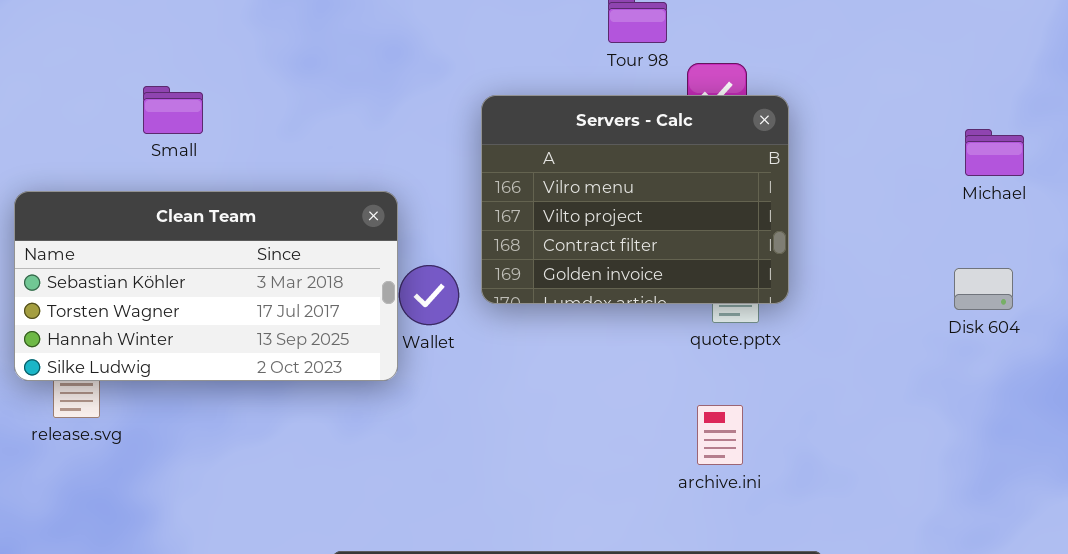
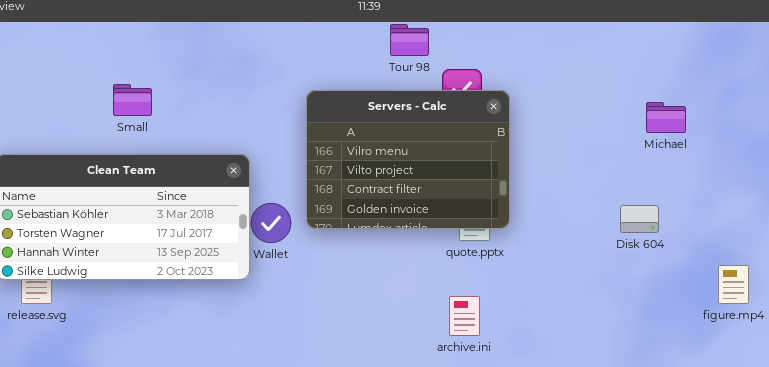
Small: [143,86,203,134] -> [113,84,152,116], moved
Michael: [965,129,1024,176] -> [646,102,686,133], moved

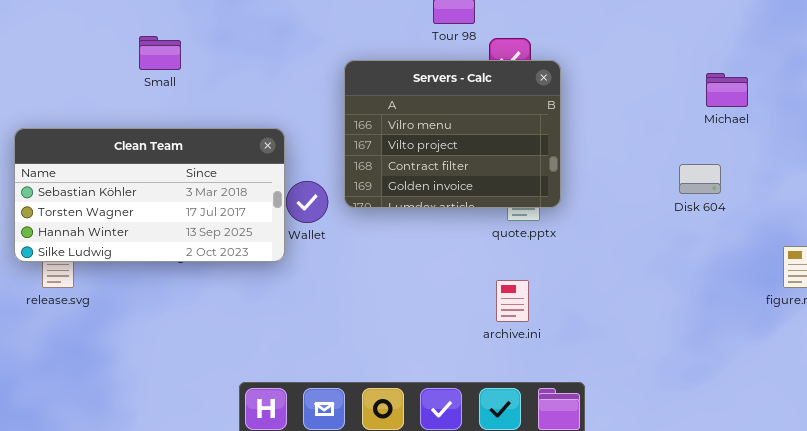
Small: [113,84,152,116] -> [139,36,181,70], moved
Disk 604: [620,205,659,233] -> [679,164,721,194], moved

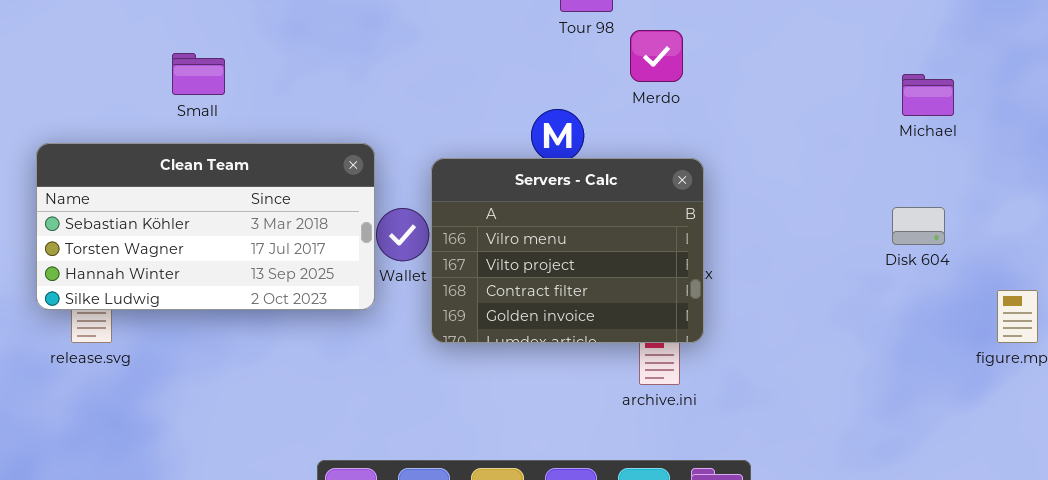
Small: [139,36,181,70] -> [172,53,225,95], moved
Servers - Calc: [344,60,561,208] -> [431,158,704,343], moved
Disk 604: [679,164,721,194] -> [892,207,945,245], moved

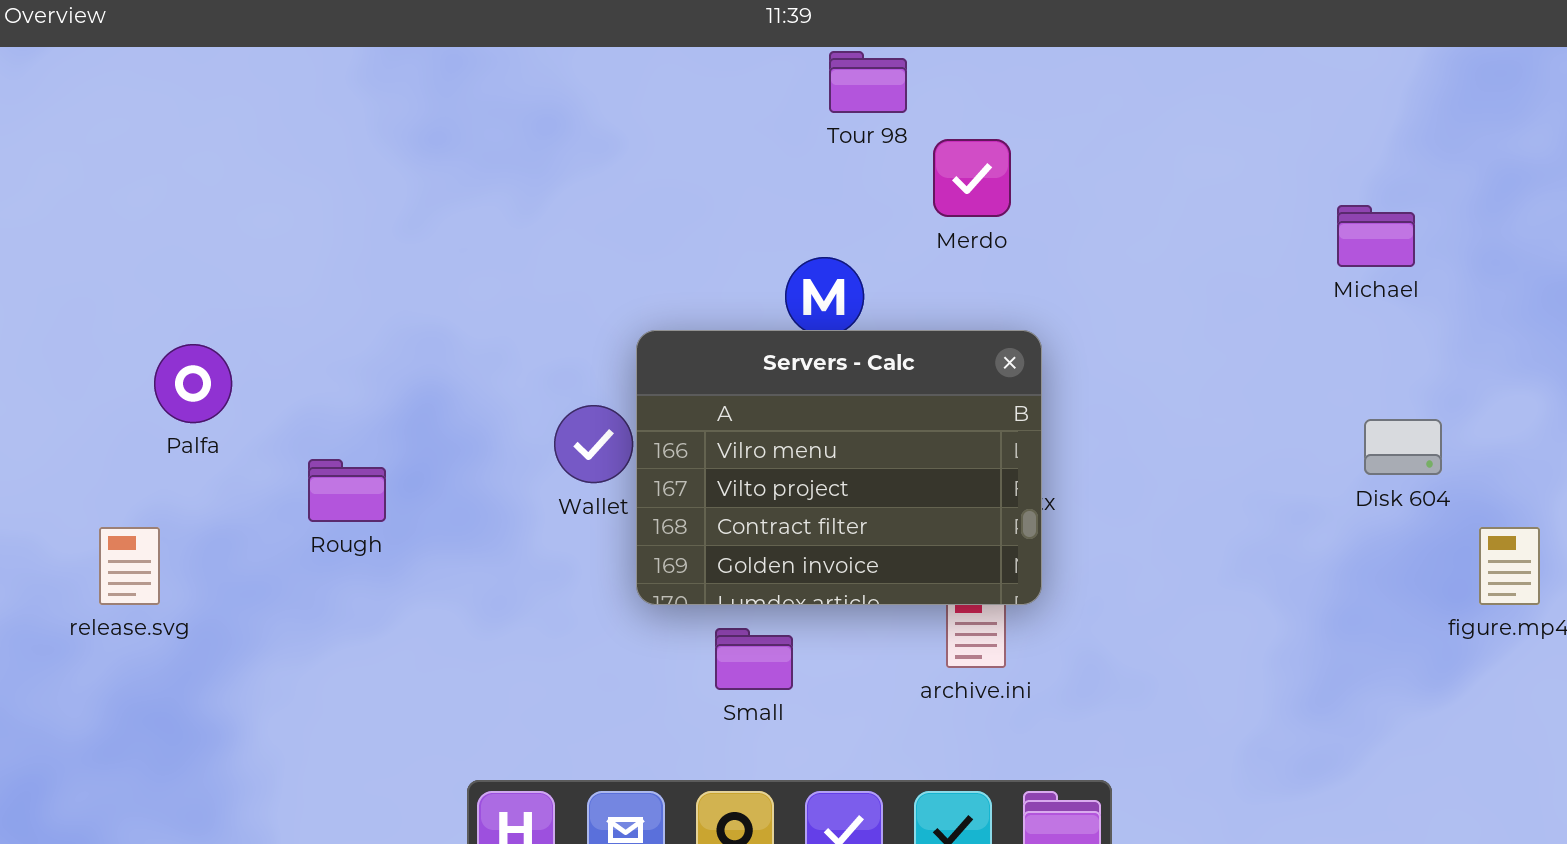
Small: [172,53,225,95] -> [715,628,793,690], moved
Clean Team: [36,143,375,310] -> none, closed
Disk 604: [892,207,945,245] -> [1364,419,1442,475], moved

